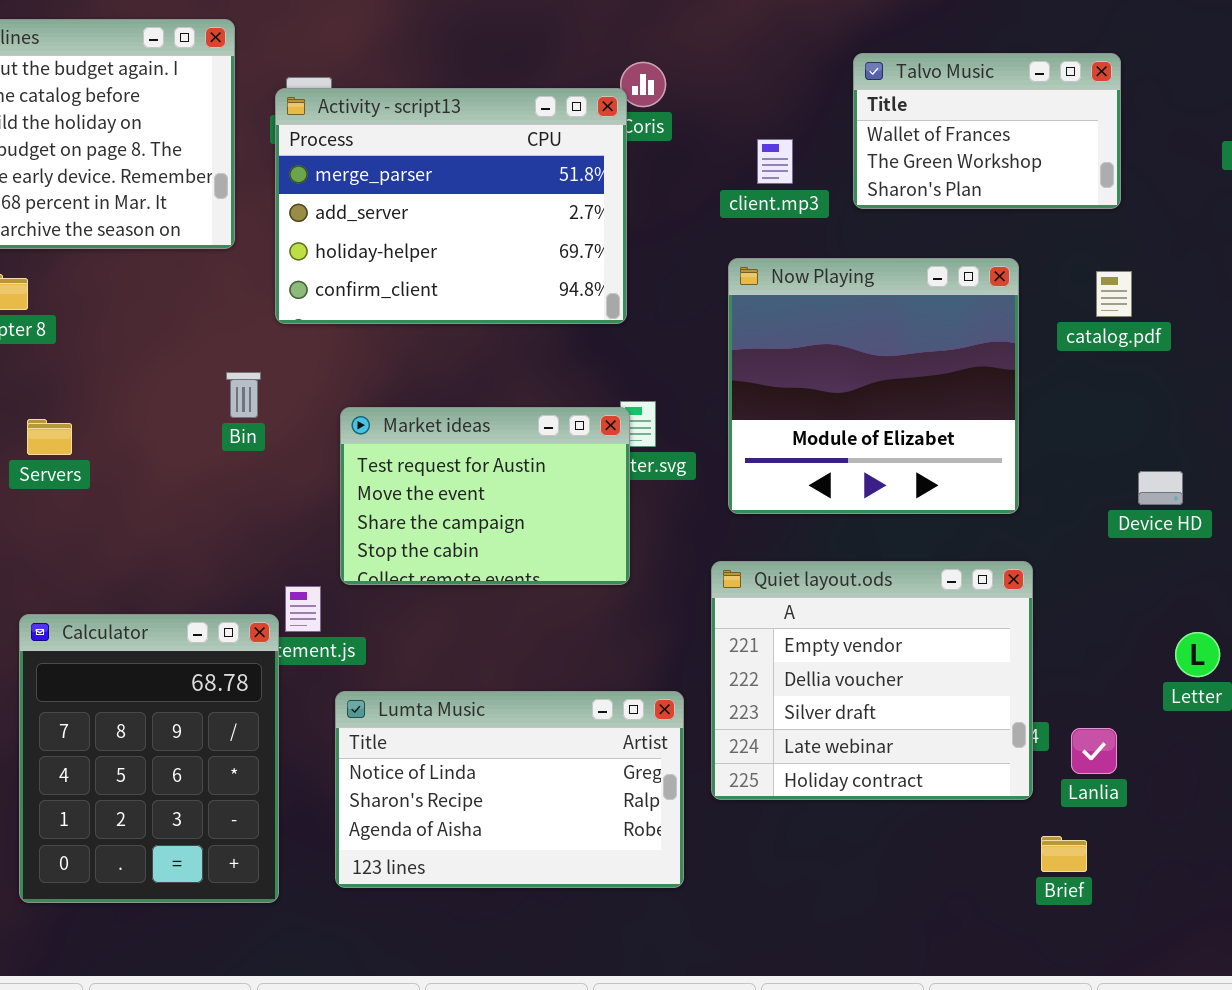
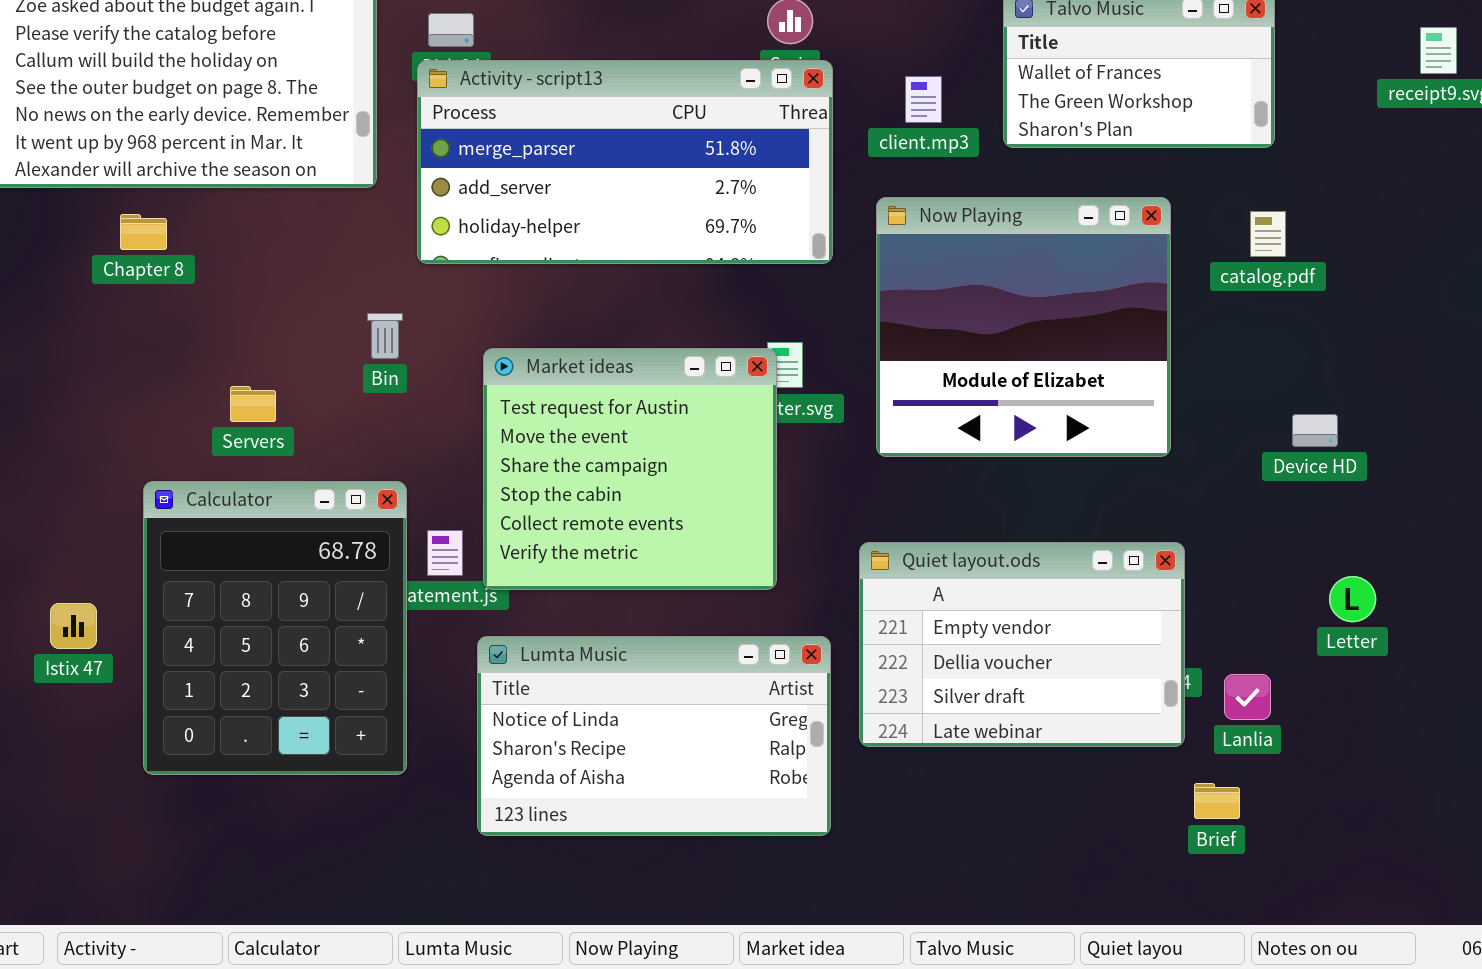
Activity - script13: [275,88,627,324] -> [417,60,833,264], resized
Market ideas: [340,407,630,585] -> [483,348,777,590], resized
Servers: [27,419,72,455] -> [230,386,276,422], moved
Quiet layout.ods: [711,561,1033,800] -> [859,542,1185,747], resized
Calculator: [19,614,279,903] -> [143,481,407,775], moved

